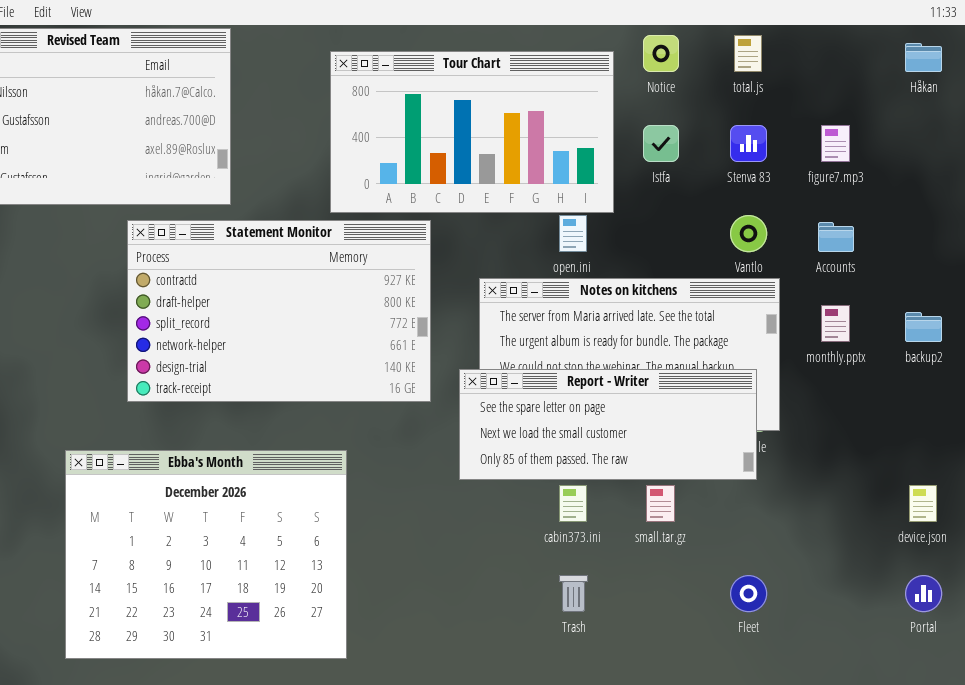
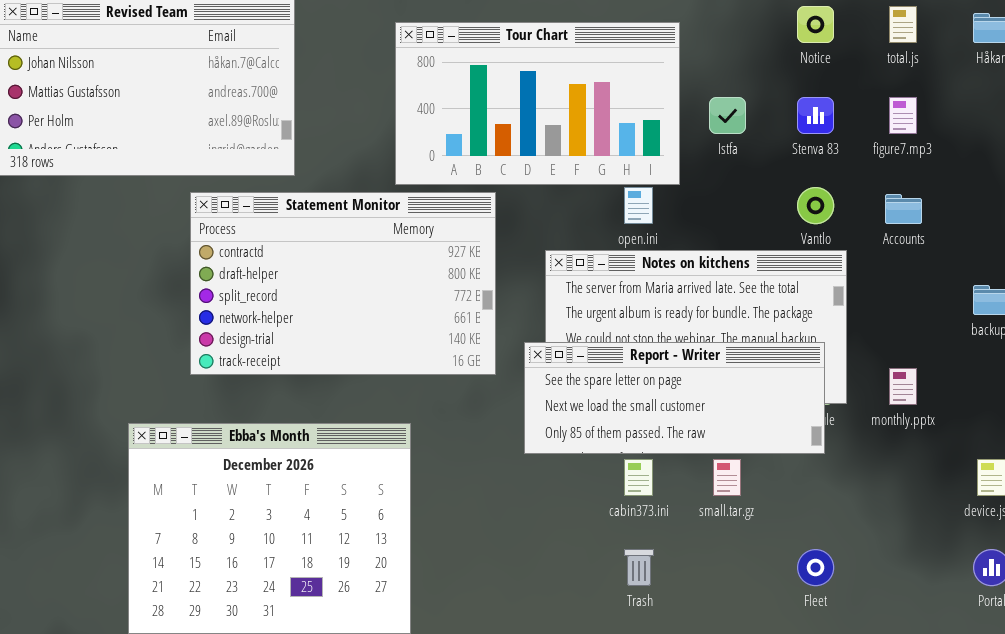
Notice: [643,35,679,72] -> [797,6,834,43], moved
total.js: [734,35,762,72] -> [889,6,917,43], moved
monthly.pptx: [821,305,850,342] -> [889,368,917,405], moved

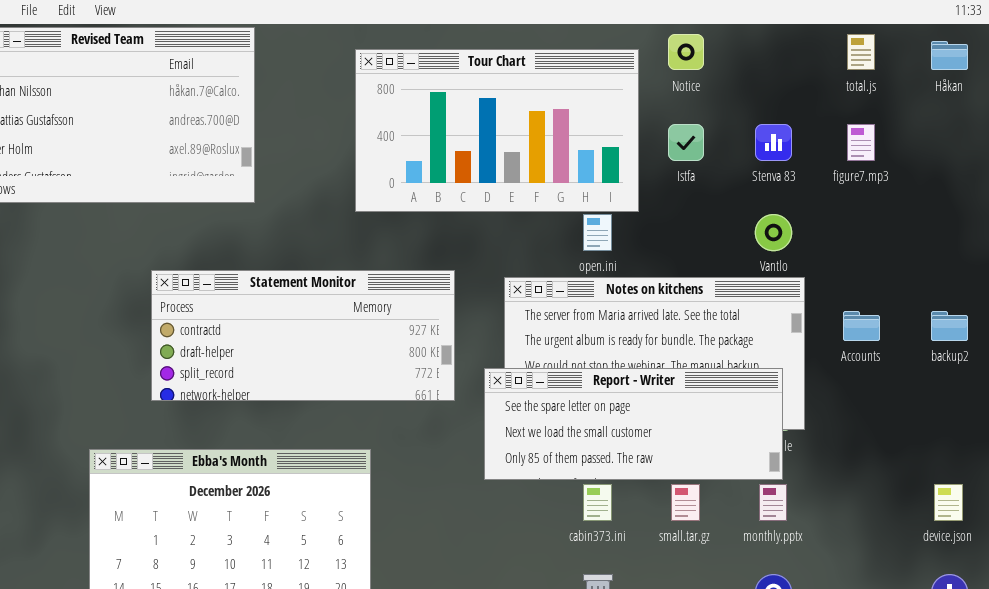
Notice: [797,6,834,43] -> [668,34,704,70], moved
Statement Monitor: [190,192,496,375] -> [151,270,455,401], resized
Accounts: [885,194,922,224] -> [843,311,880,341], moved
monthly.pptx: [889,368,917,405] -> [759,484,787,521], moved

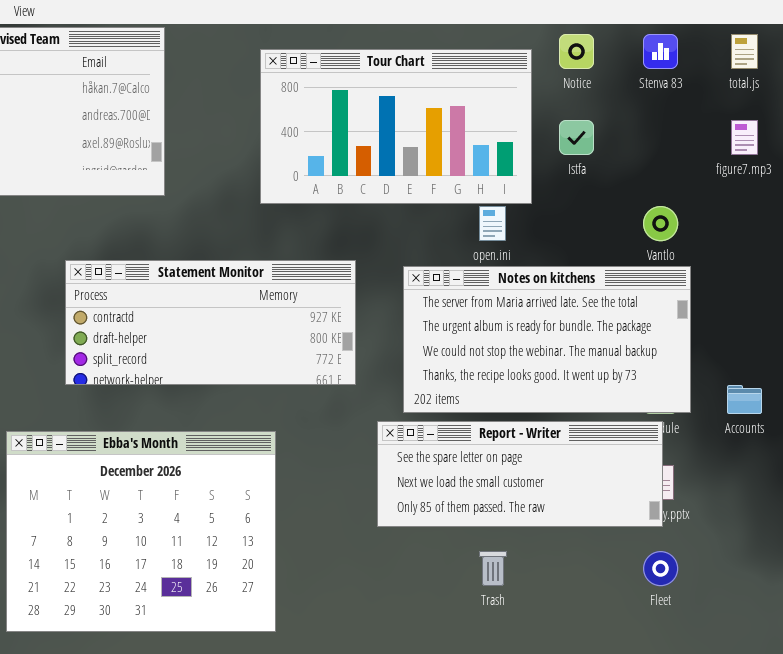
Stenva 83: [755,124,792,161] -> [643,34,678,69], moved
Accounts: [843,311,880,341] -> [727,385,762,414], moved
Report - Writer: [484,368,783,480] -> [377,421,663,527], moved

